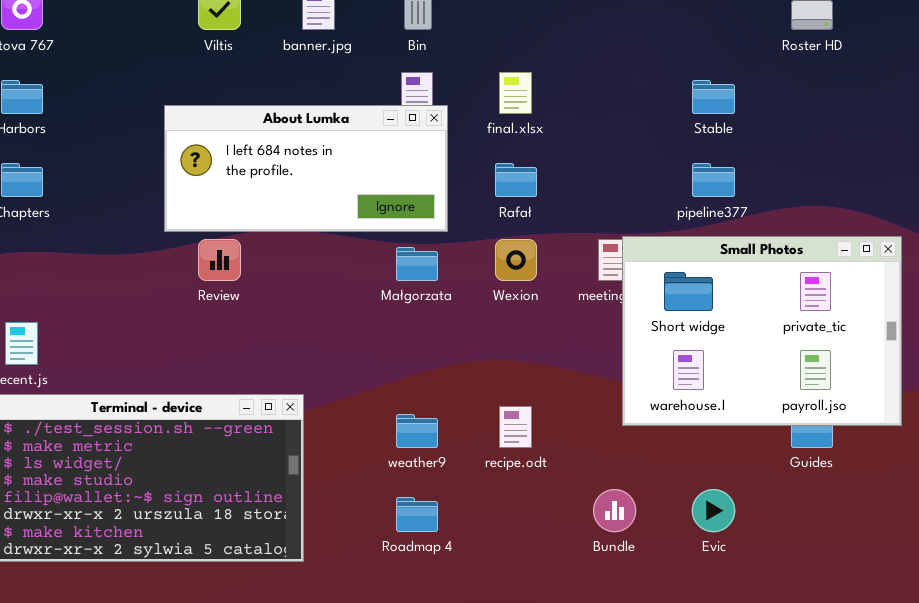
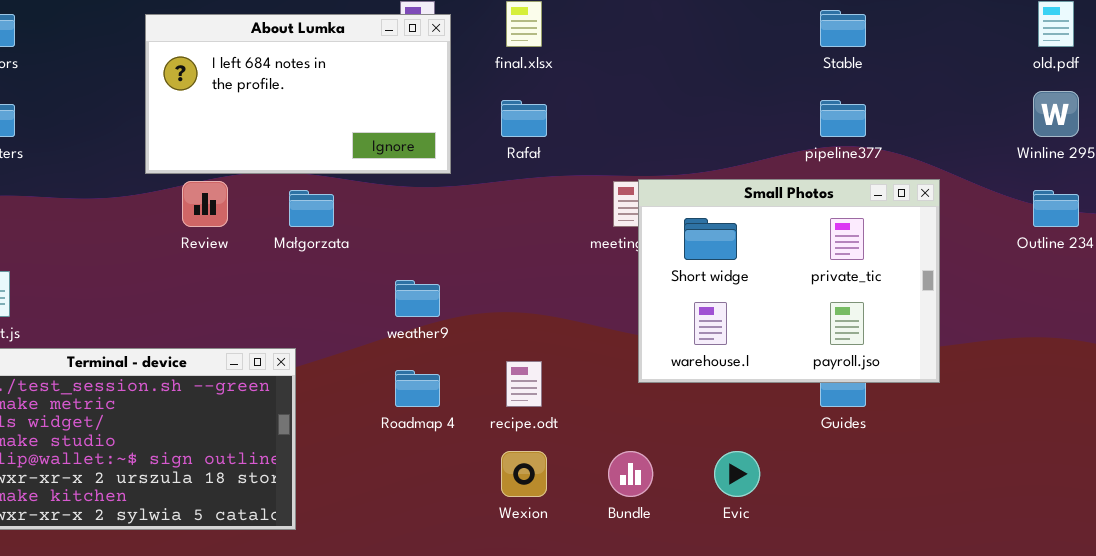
Stable: [692,80,735,114] -> [820,10,866,47], moved
About Lumka: [164,105,448,232] -> [145,14,451,174], resized
pipeline377: [692,163,735,197] -> [820,100,866,137], moved
Wexion: [495,239,537,281] -> [501,451,547,497], moved
Małgorzata: [396,247,438,281] -> [289,190,334,227], moved
weather9: [396,414,438,448] -> [395,280,440,317], moved
Roadmap 4: [396,497,438,532] -> [395,370,440,407], moved

